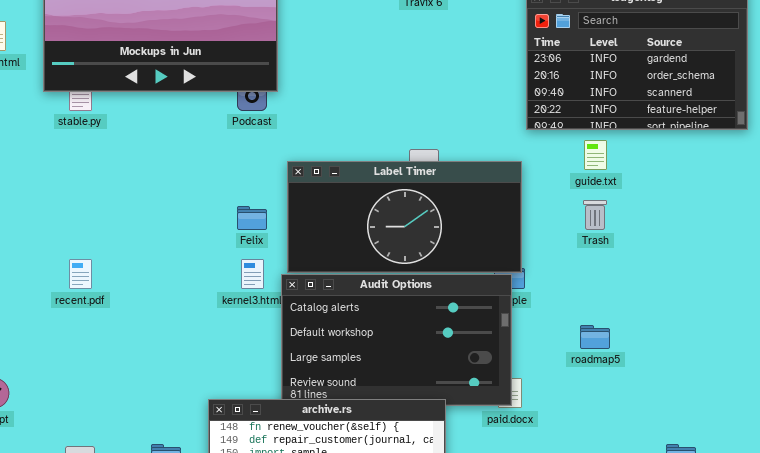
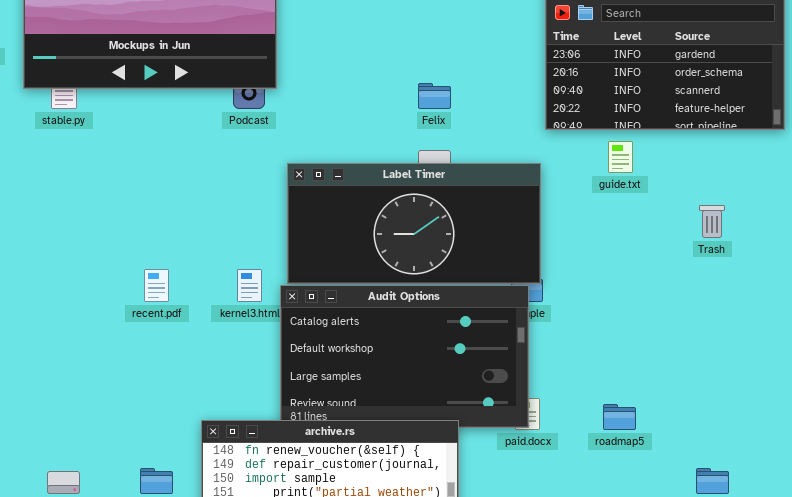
Trash: [583,200,607,230] -> [699,205,725,238], moved
Felix: [237,206,267,230] -> [418,83,451,109], moved
recent.pdf: [69,259,92,289] -> [144,269,169,302], moved
roadmap5: [580,325,610,349] -> [603,404,636,430], moved

